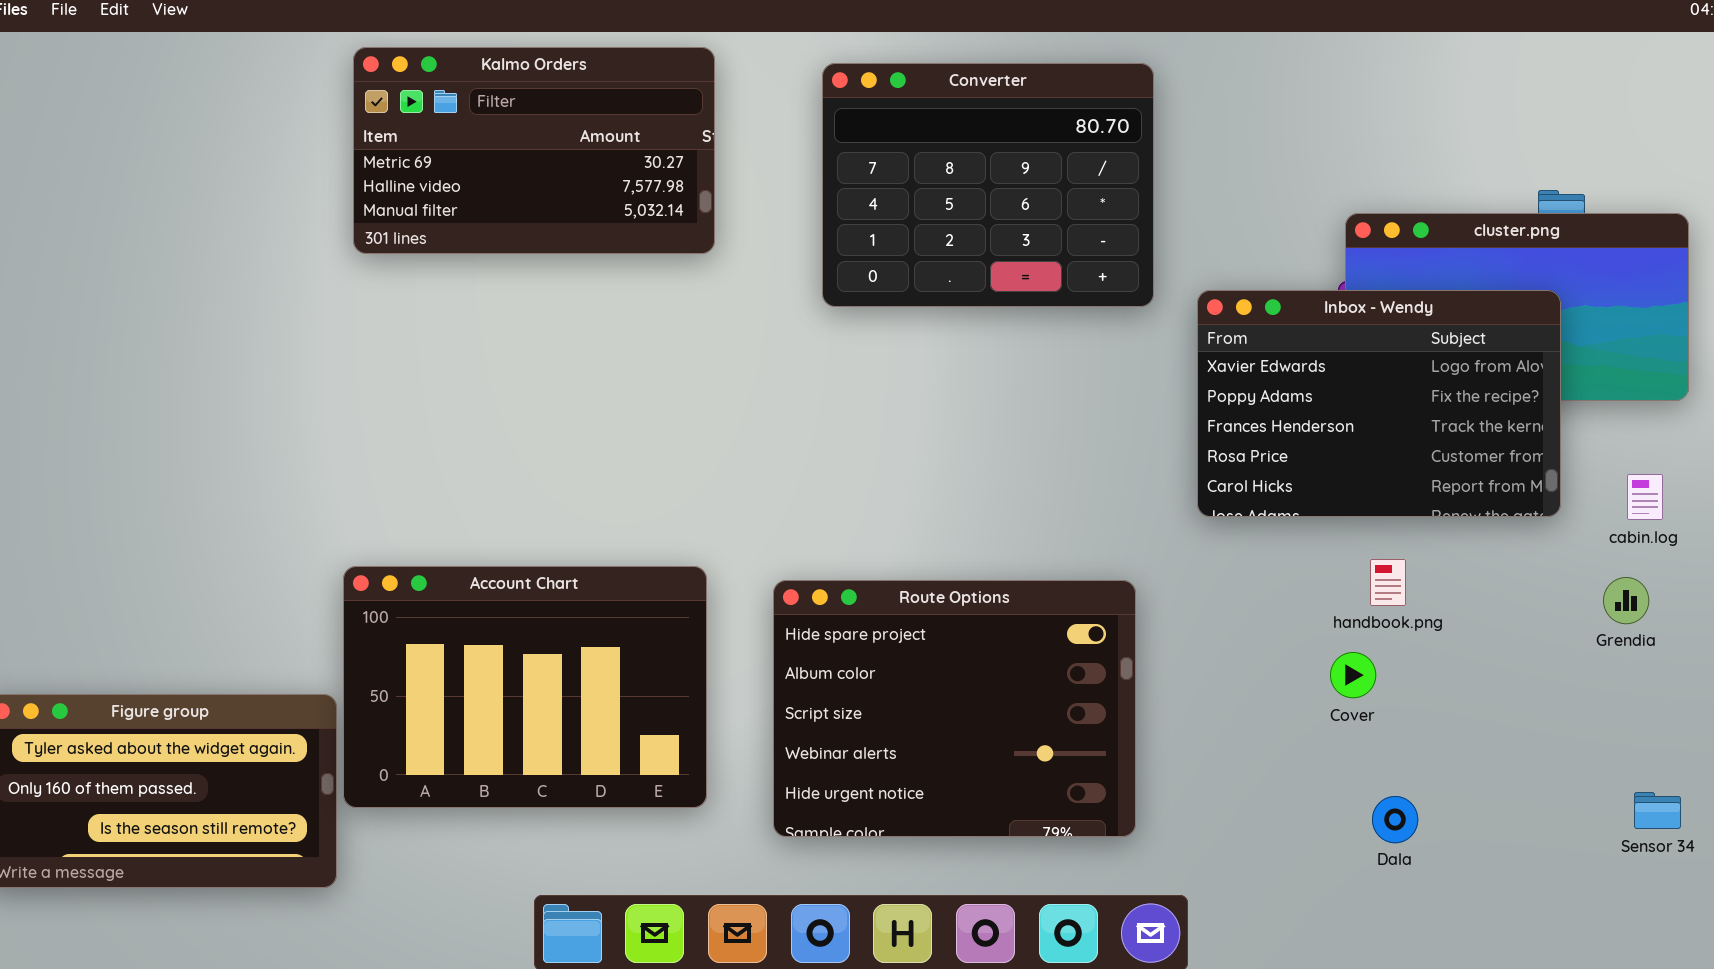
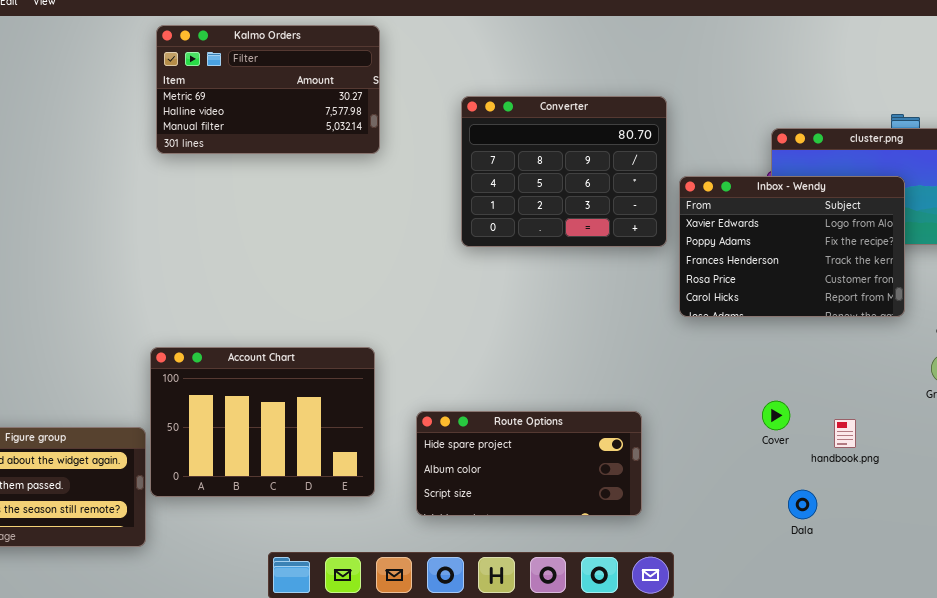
Converter: [822,63,1154,307] -> [461,96,667,247], moved
handbook.png: [1370,559,1406,606] -> [834,419,856,448], moved
Route Options: [773,580,1136,837] -> [416,411,642,516], resized

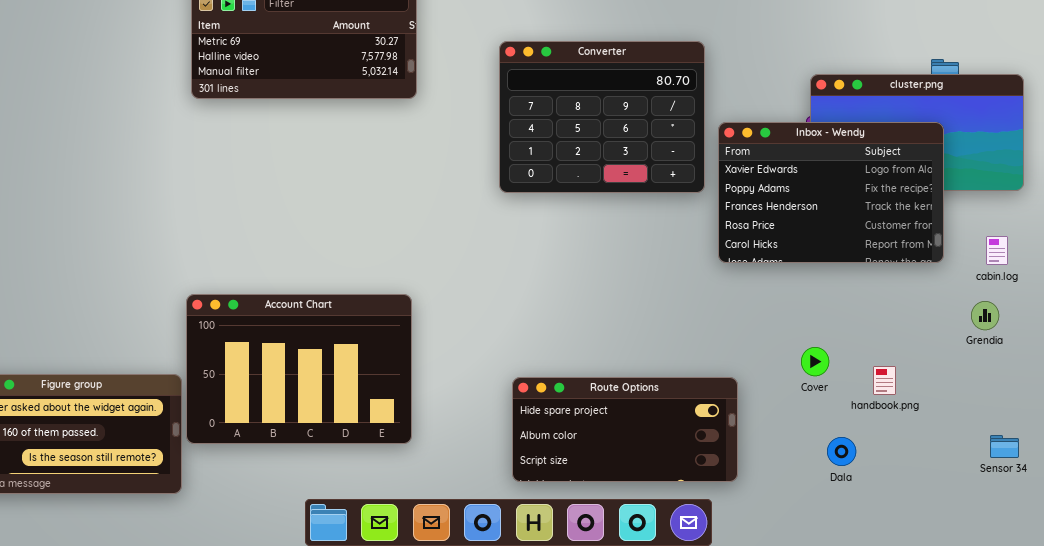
Route Options: [416,411,642,516] -> [512,377,738,482], moved

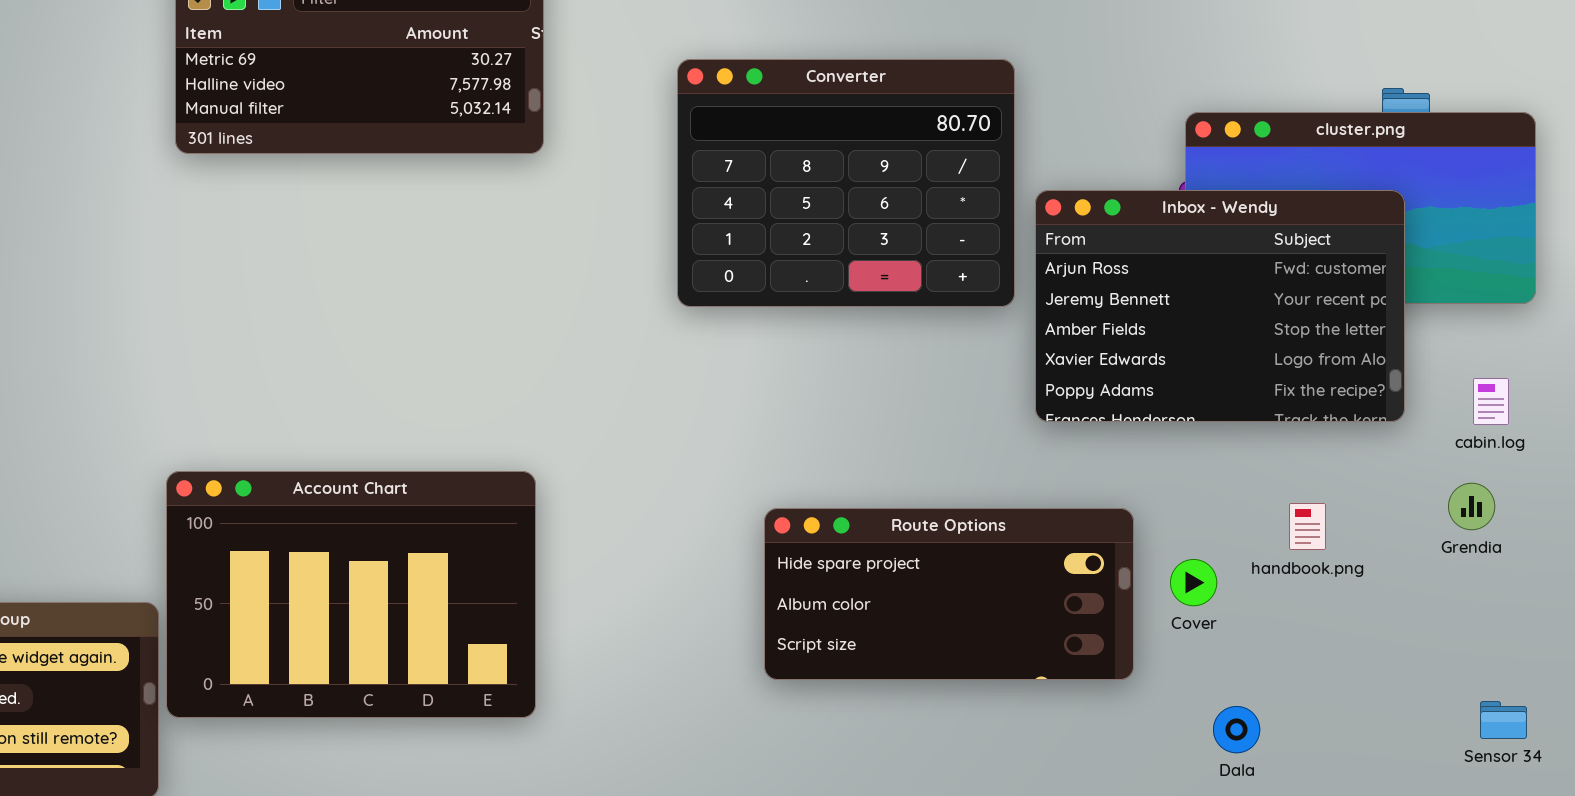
Inbox - Wendy: [718,122,944,263] -> [1035,190,1405,422], scrolled up 3 rows
handbook.png: [873,366,896,395] -> [1289,503,1326,550], moved
Route Options: [512,377,738,482] -> [764,508,1134,680], moved

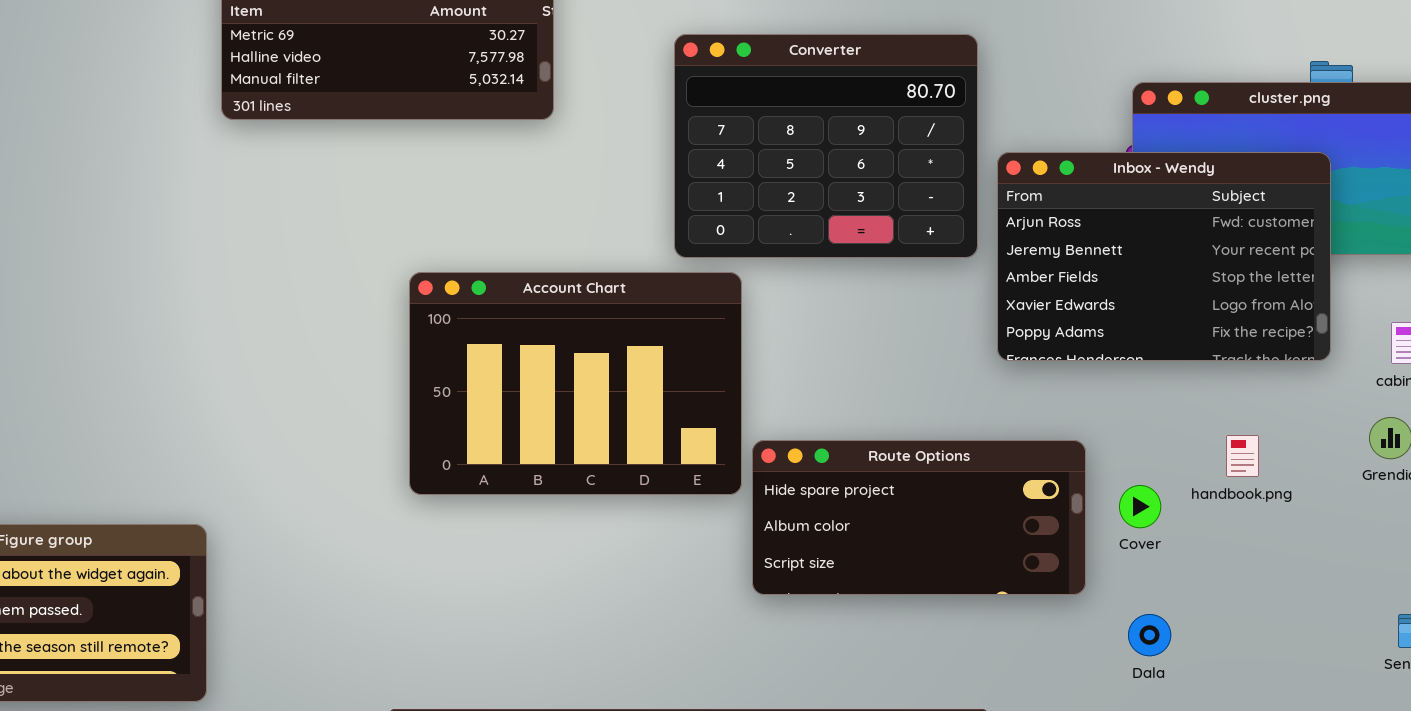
Account Chart: [166,471,536,718] -> [409,272,742,495], moved
Dala: [1213,706,1260,753] -> [1128,614,1171,656], moved

